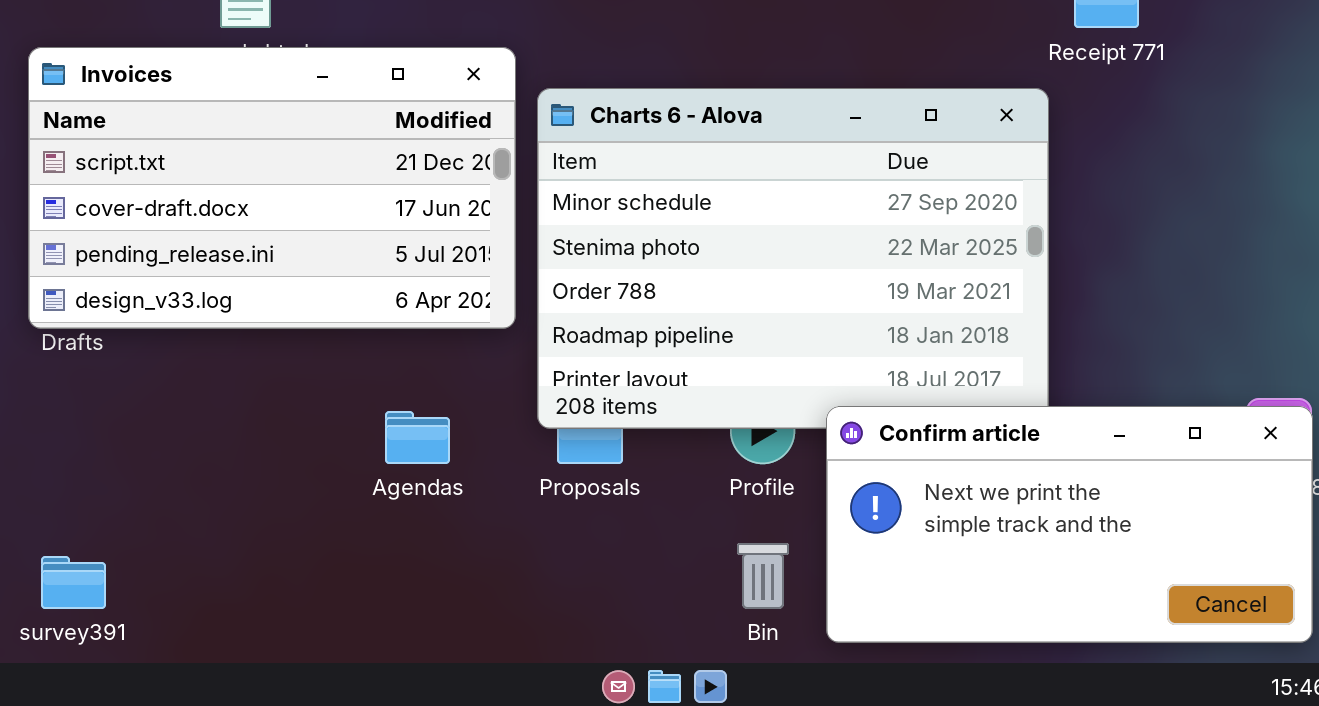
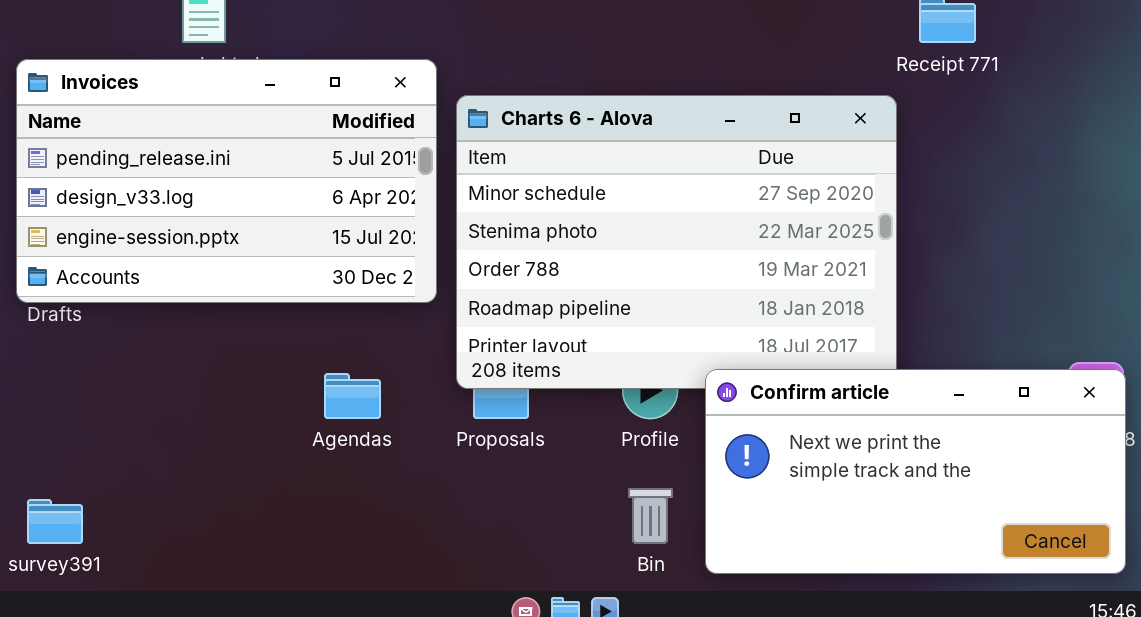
Invoices: [28,47,516,329] -> [16,59,437,303], scrolled down 2 rows

